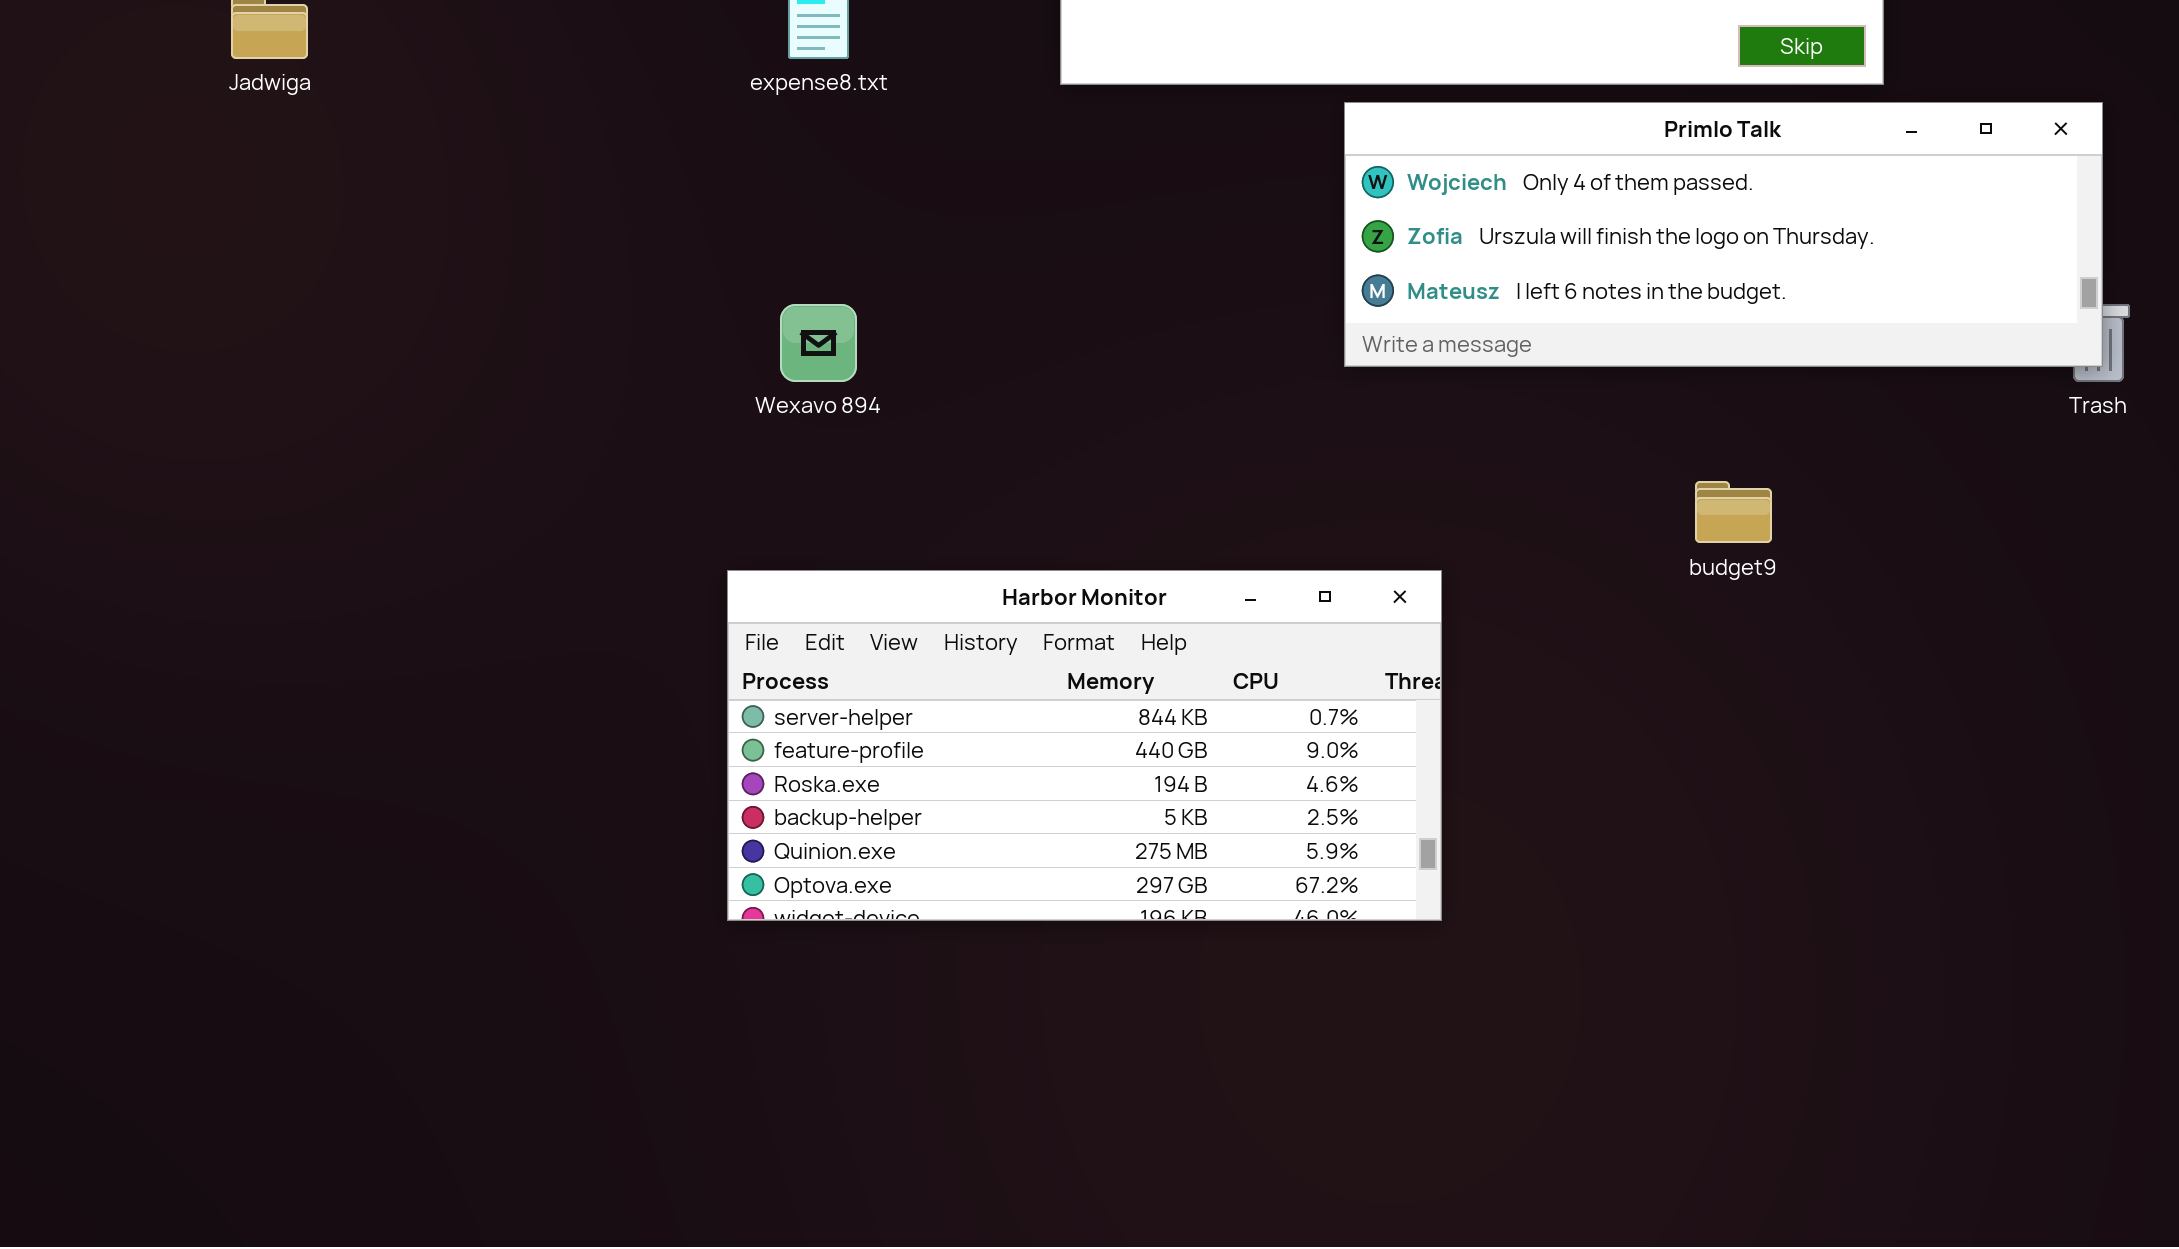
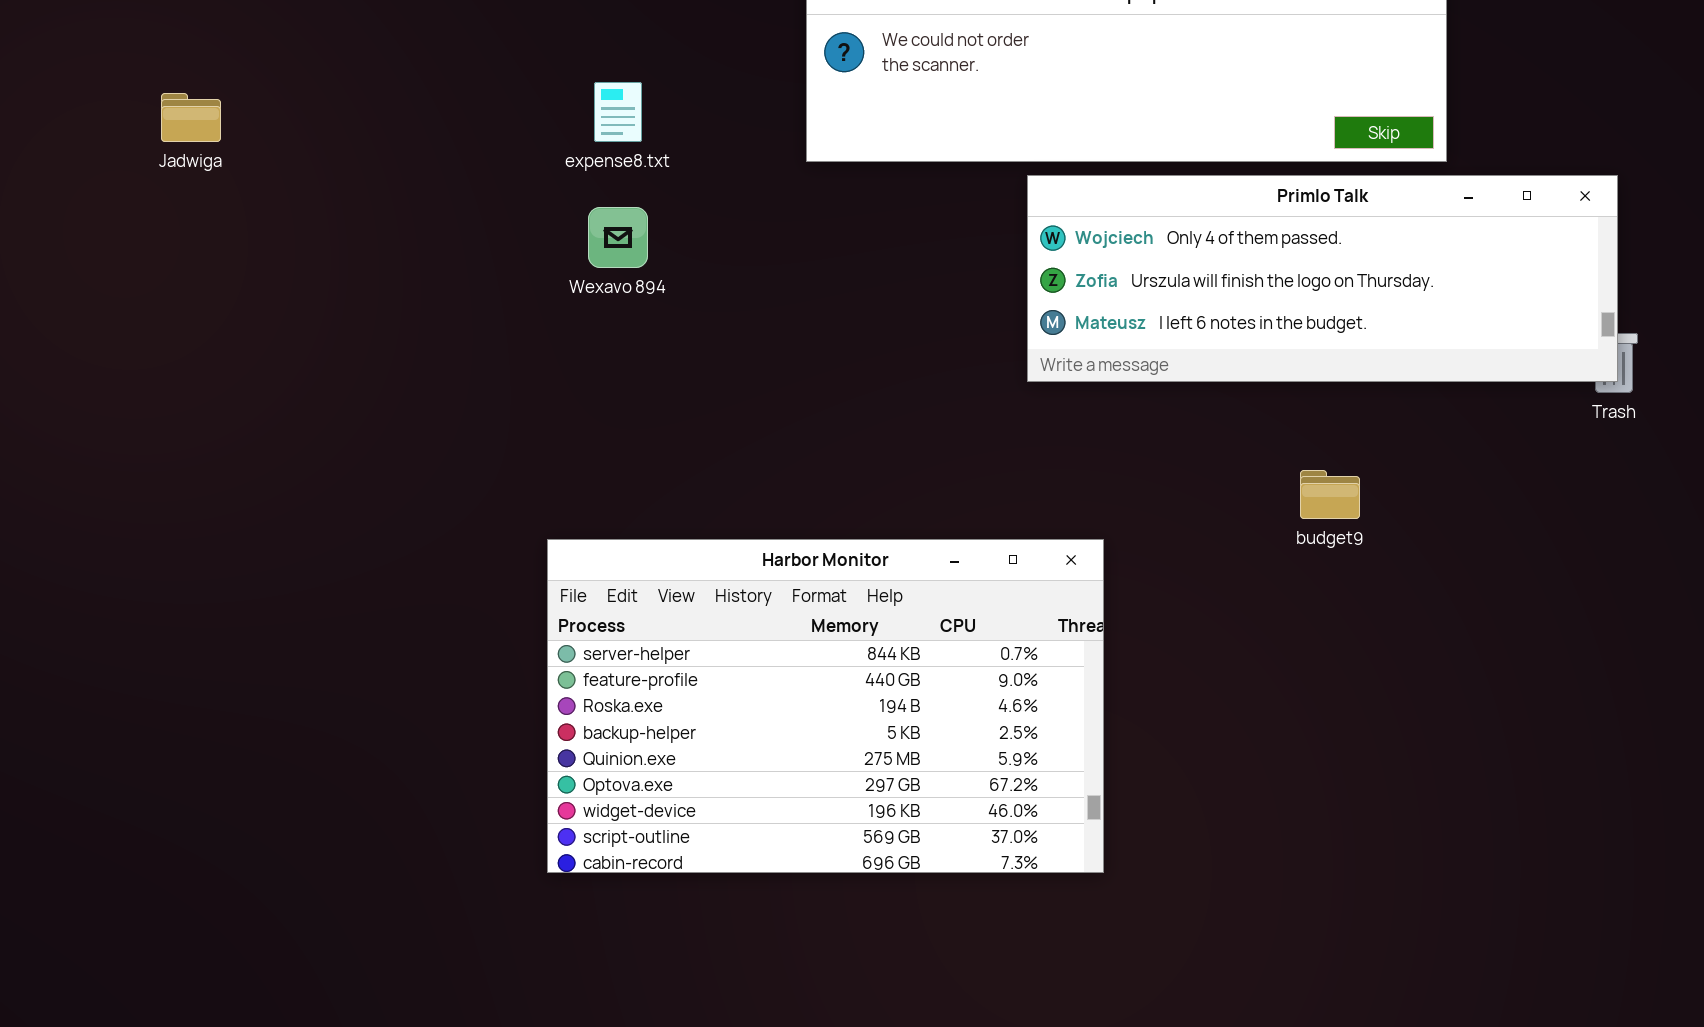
Wexavo 894: [780,304,857,382] -> [588,207,648,268], moved
Harbor Monitor: [727,570,1442,921] -> [547,539,1104,873], resized

